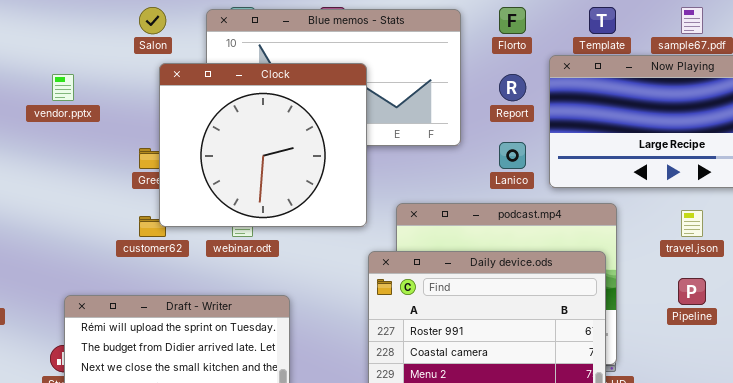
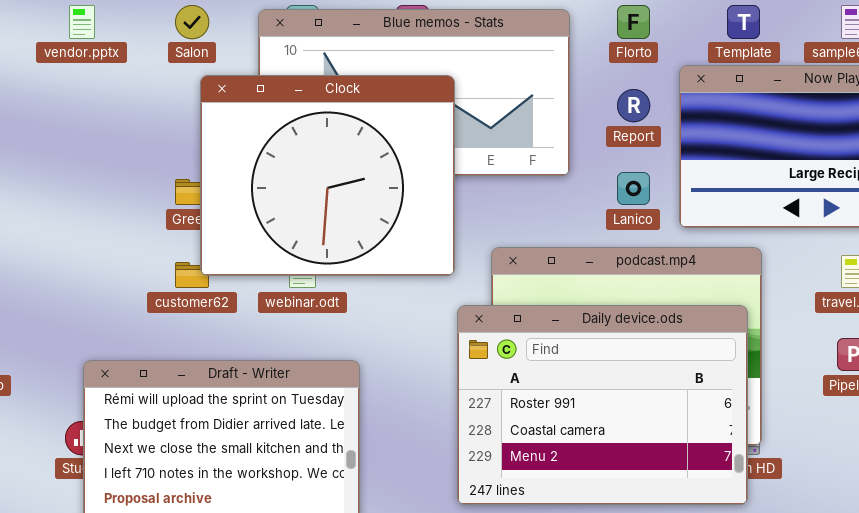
vendor.pptx: [52,74,74,101] -> [69,5,95,39], moved

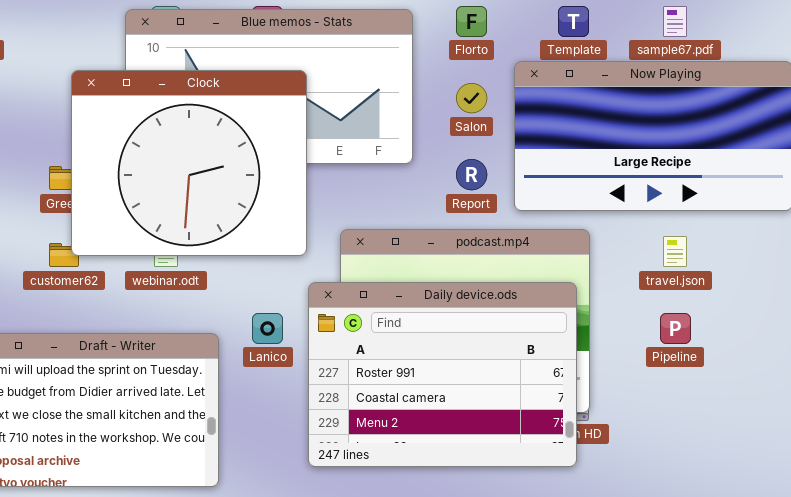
Salon: [175,5,209,39] -> [456,83,487,113], moved
Report: [617,89,650,122] -> [456,159,487,190], moved
Lanico: [617,172,650,205] -> [252,313,283,344], moved

